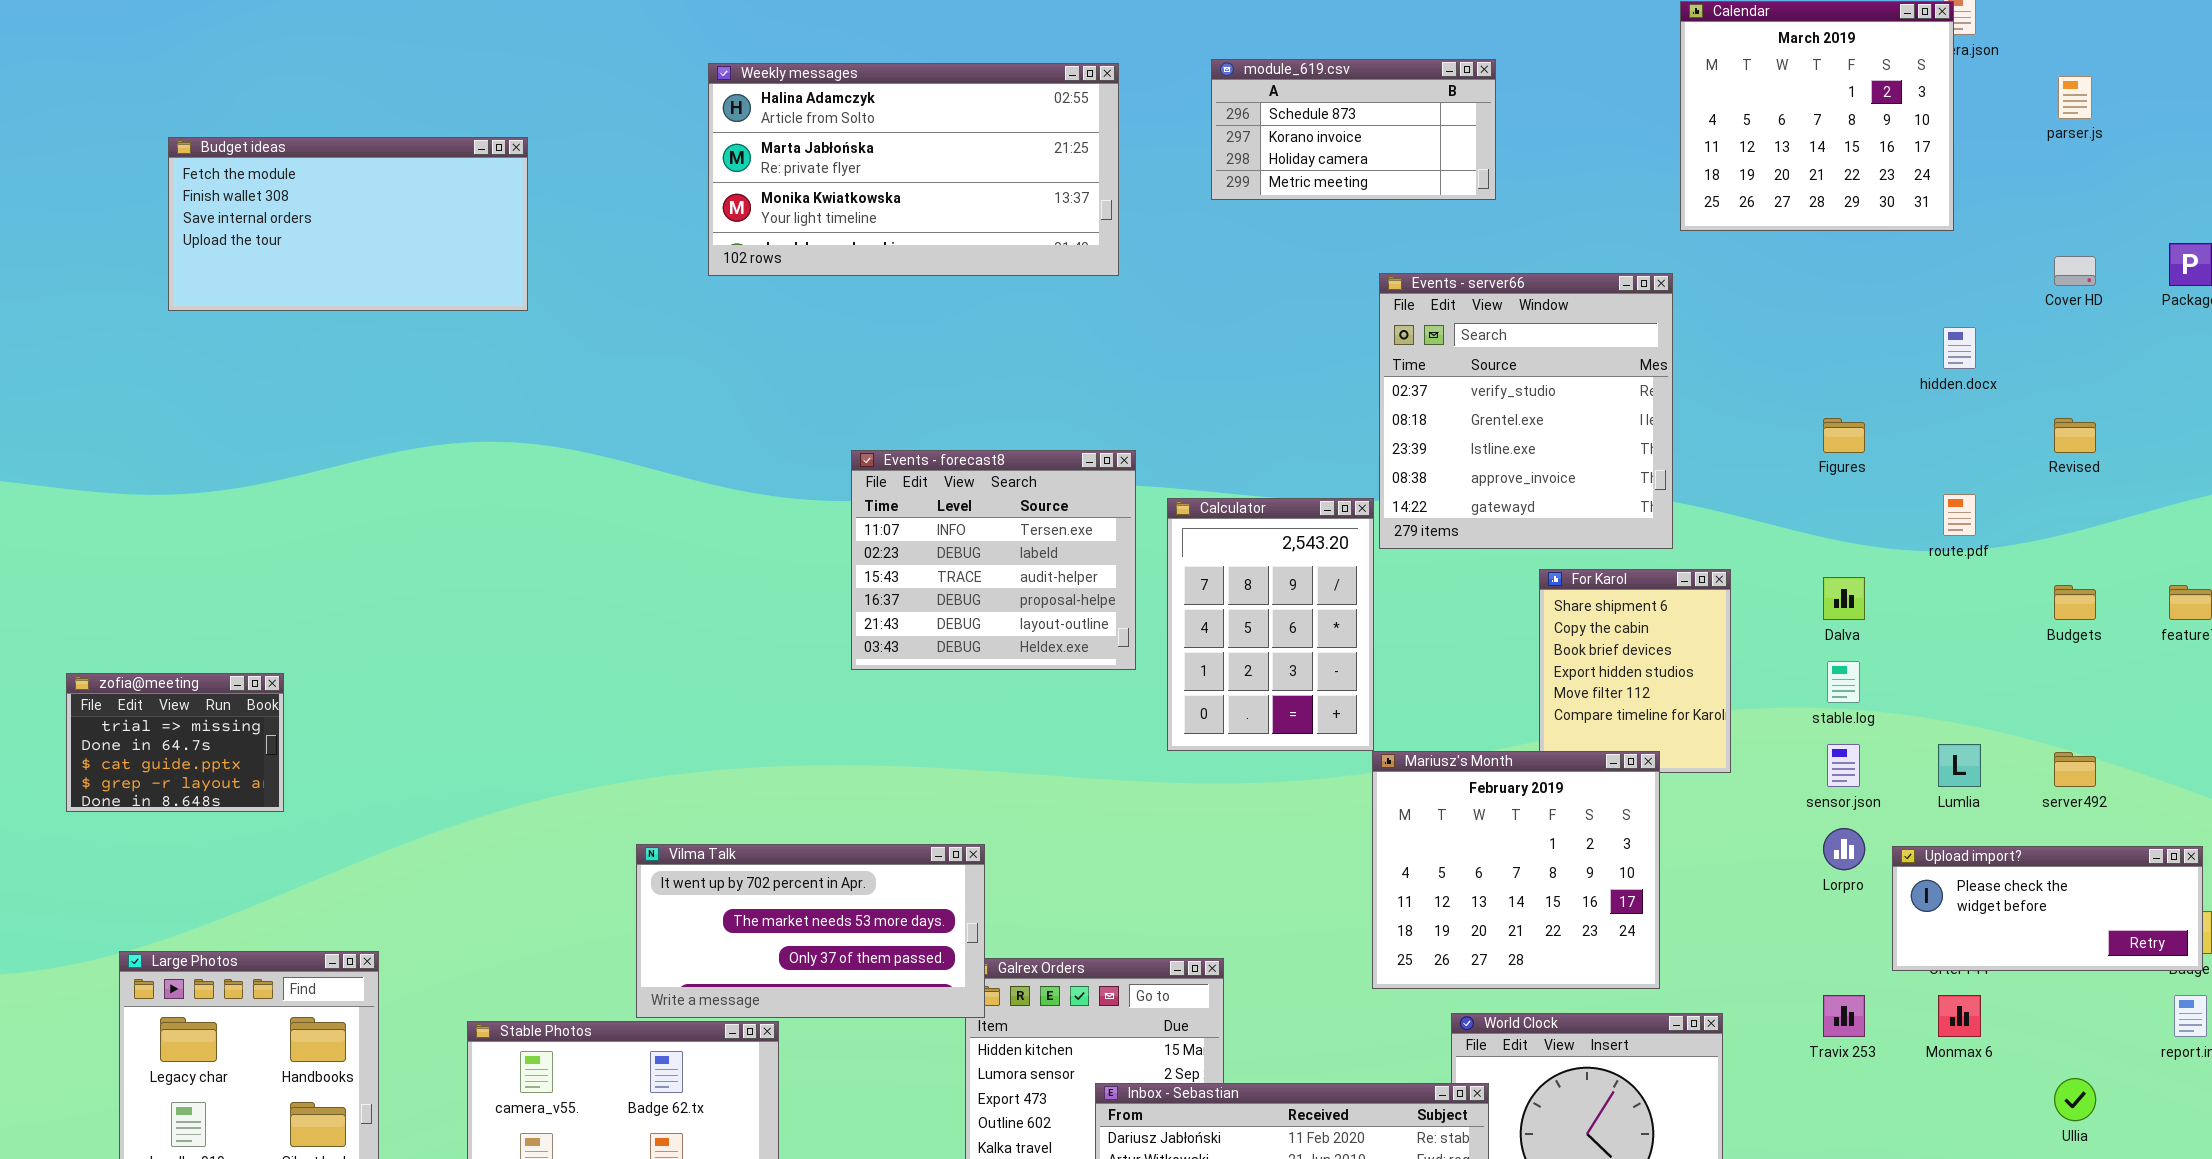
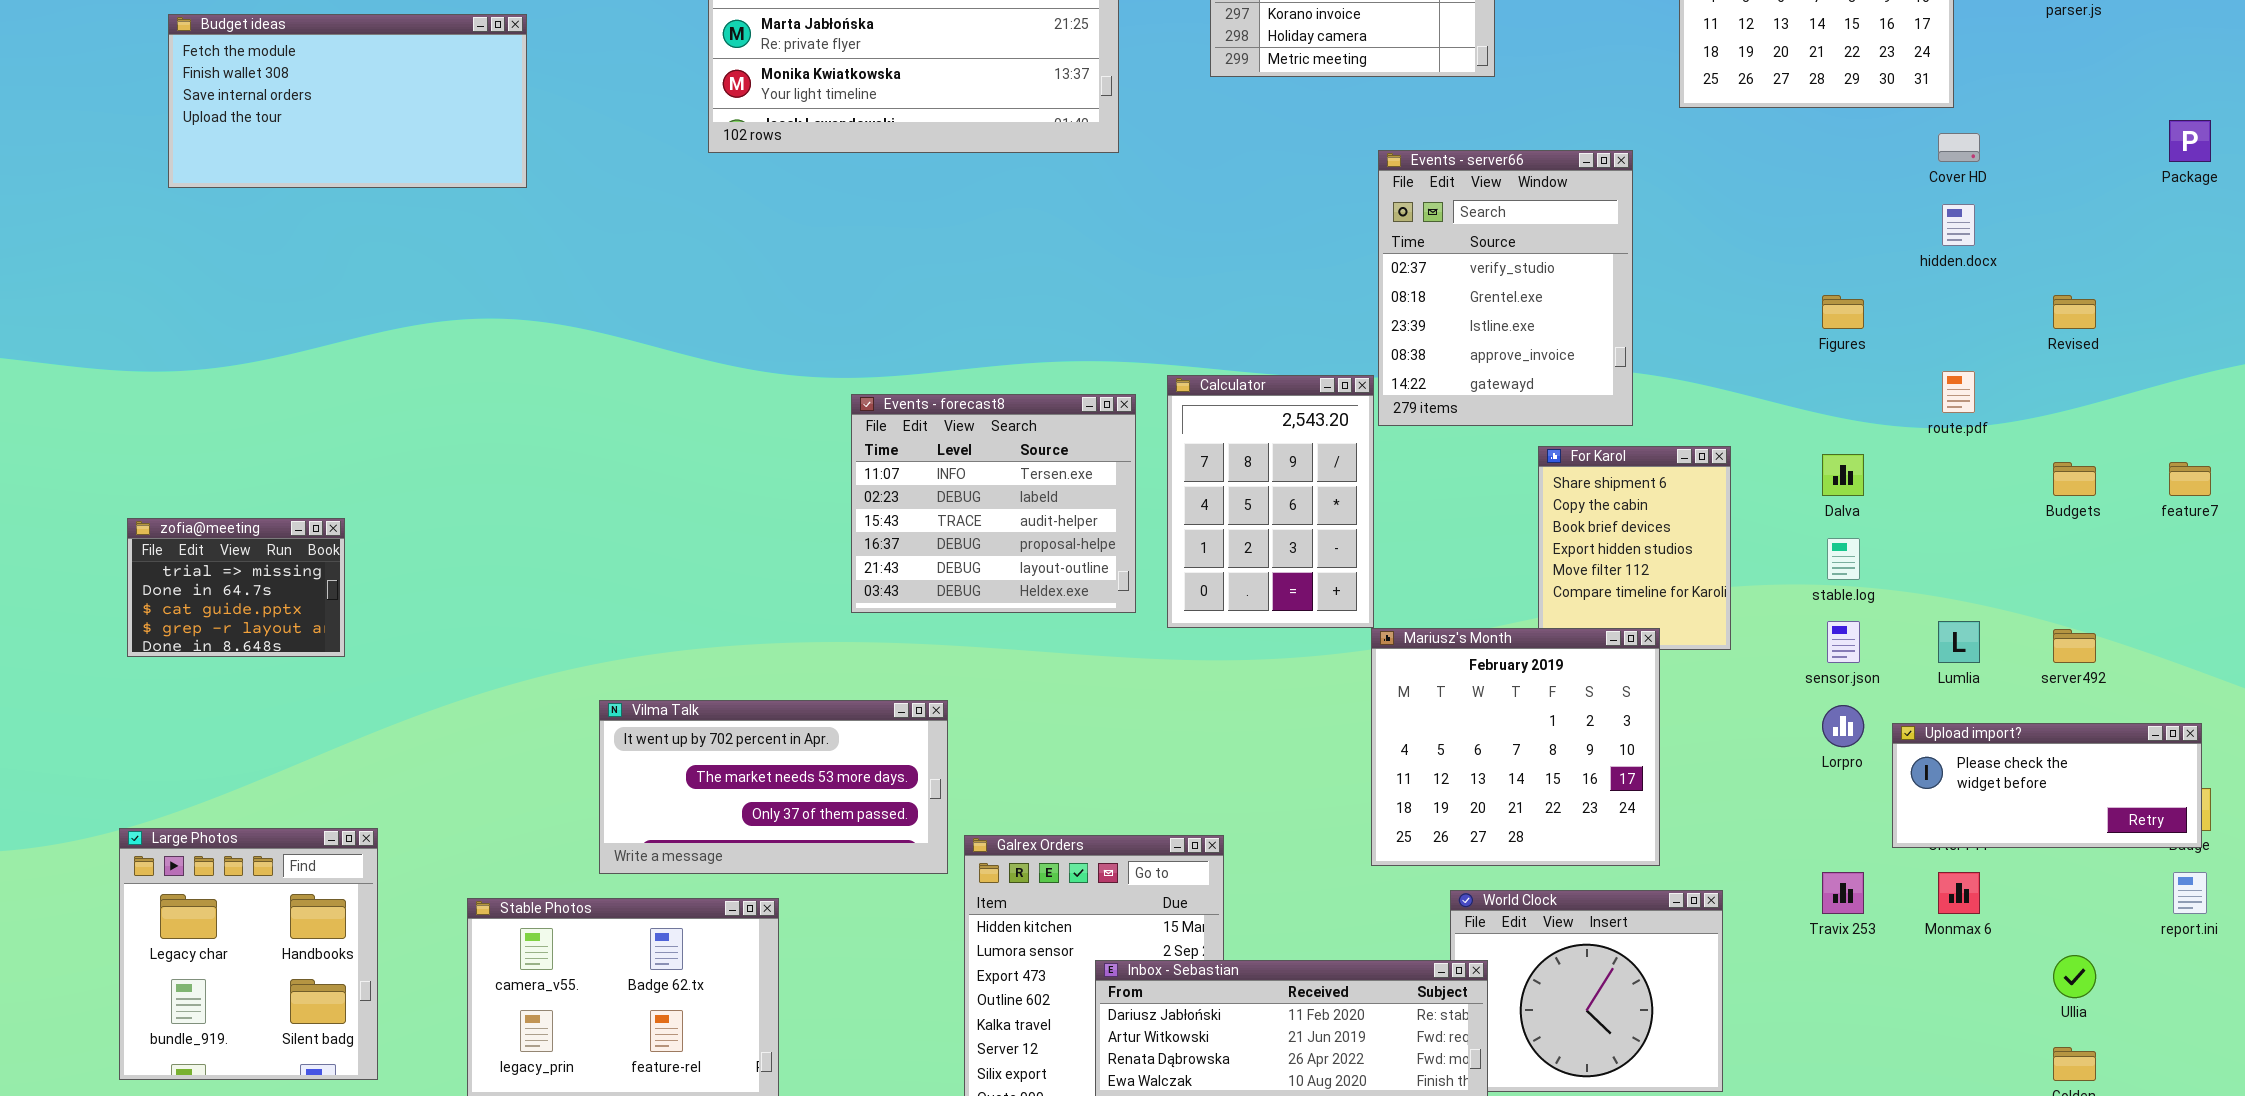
Cover HD: [2054,256,2096,286] -> [1938,133,1980,162], moved
Events - server66: [1379,273,1673,549] -> [1378,150,1633,426], resized
Events - forecast8: [851,450,1136,670] -> [851,394,1136,613], moved
zofia@meeting: [66,673,284,812] -> [127,518,345,657], moved
Vilma Talk: [636,844,985,1018] -> [599,700,948,874], moved

